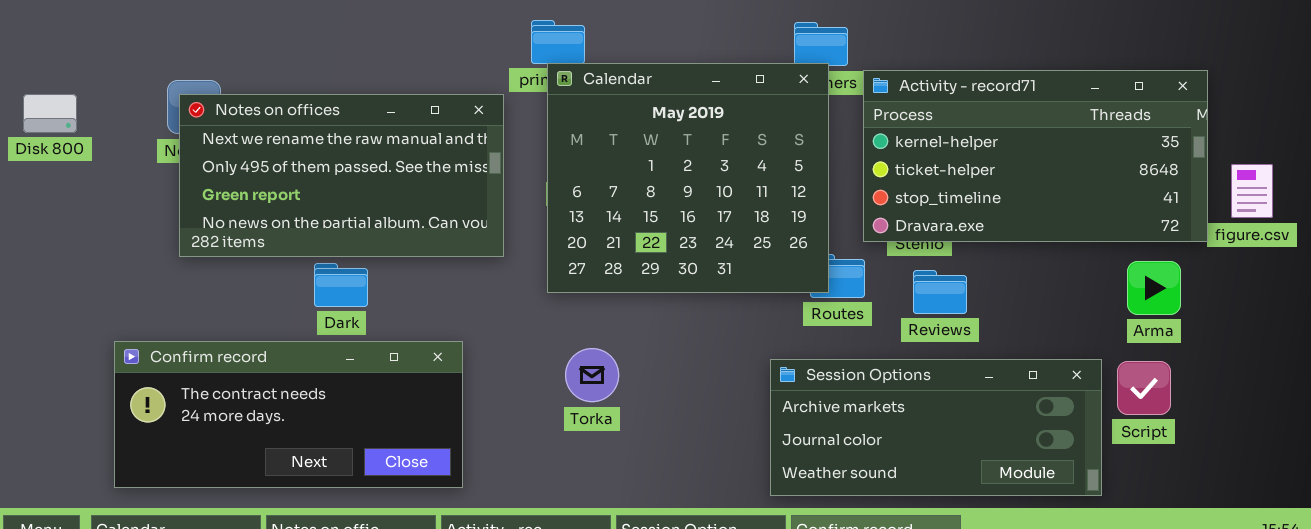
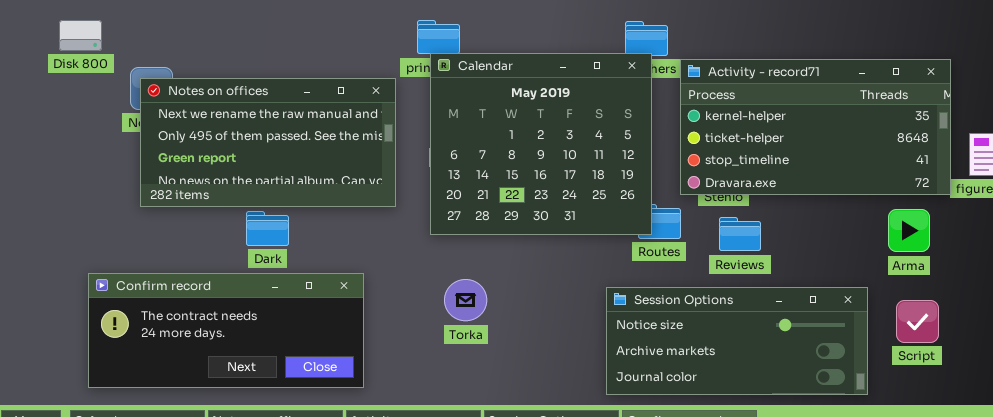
Disk 800: [23,94,77,133] -> [59,20,102,51], moved
Session Options: [770,359,1102,496] -> [606,287,868,395], scrolled up 1 row
Script: [1117,361,1171,415] -> [896,300,939,343], moved

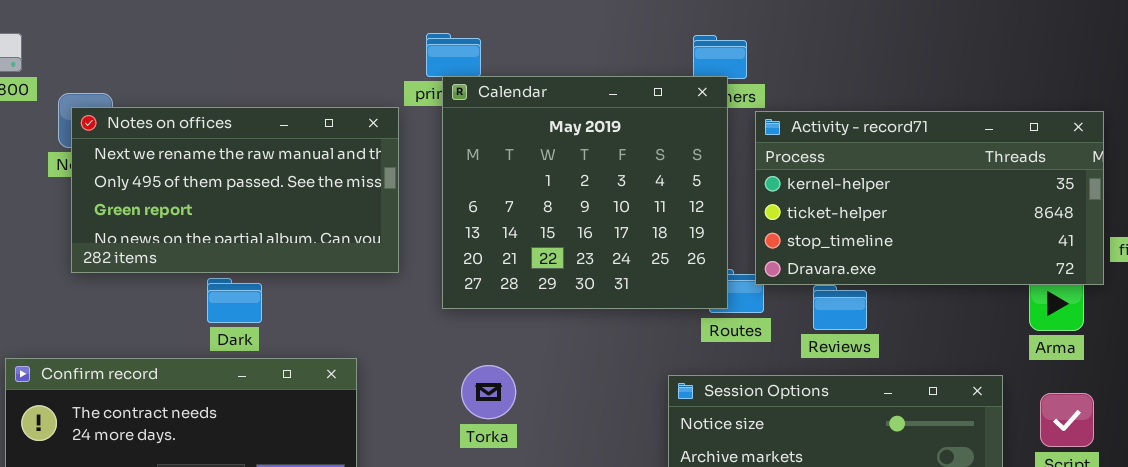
Activity - record71: [680,59,951,195] -> [755,111,1104,285], moved

